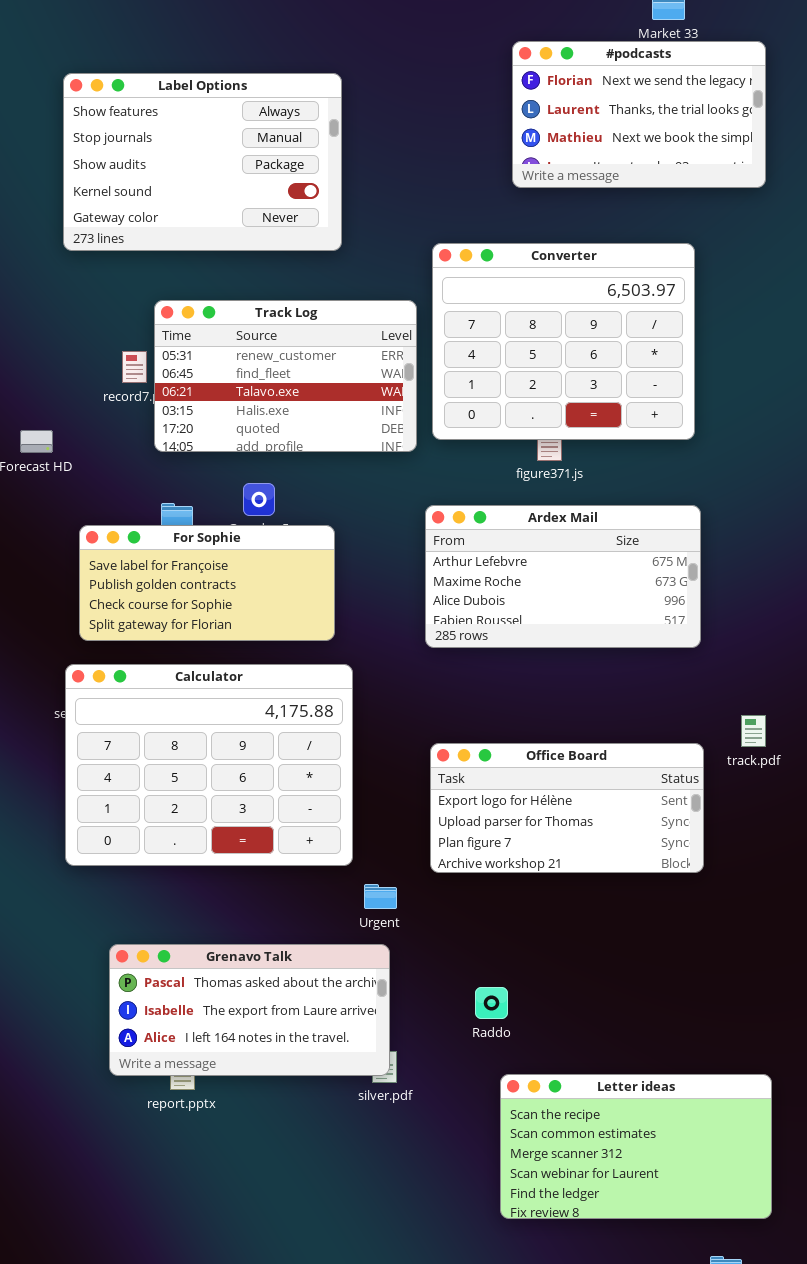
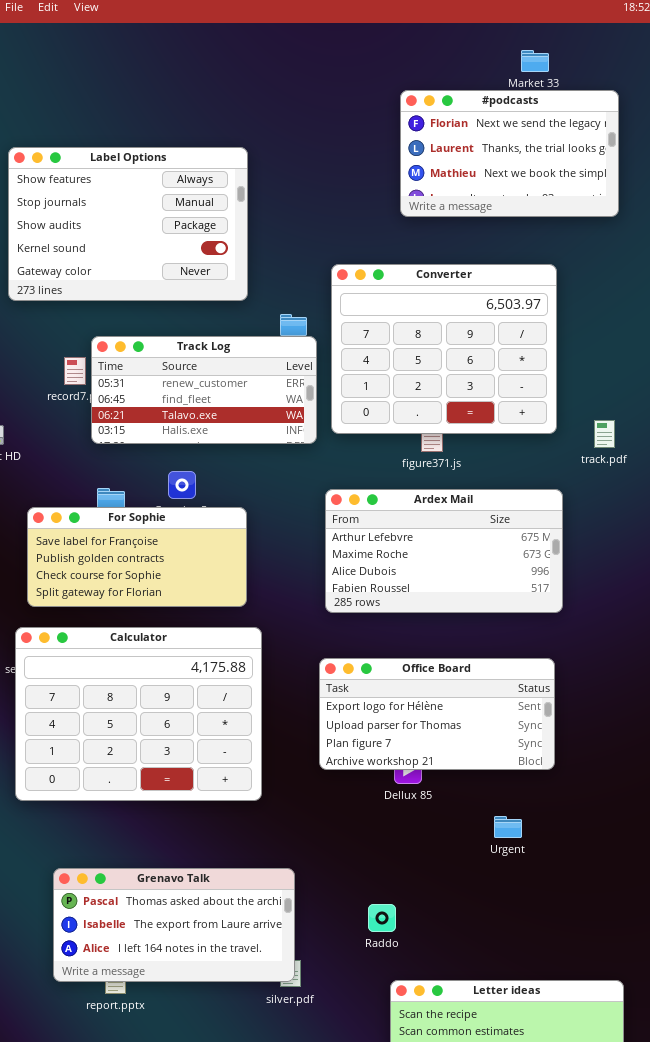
Label Options: [63,73,342,251] -> [8,147,248,301], moved
Track Log: [154,300,417,452] -> [91,336,317,444], resized
track.pdf: [741,715,766,747] -> [594,420,615,448], moved
Office Board: [430,743,704,873] -> [319,658,555,770], moved
Urgent: [364,884,397,909] -> [494,816,522,838], moved

